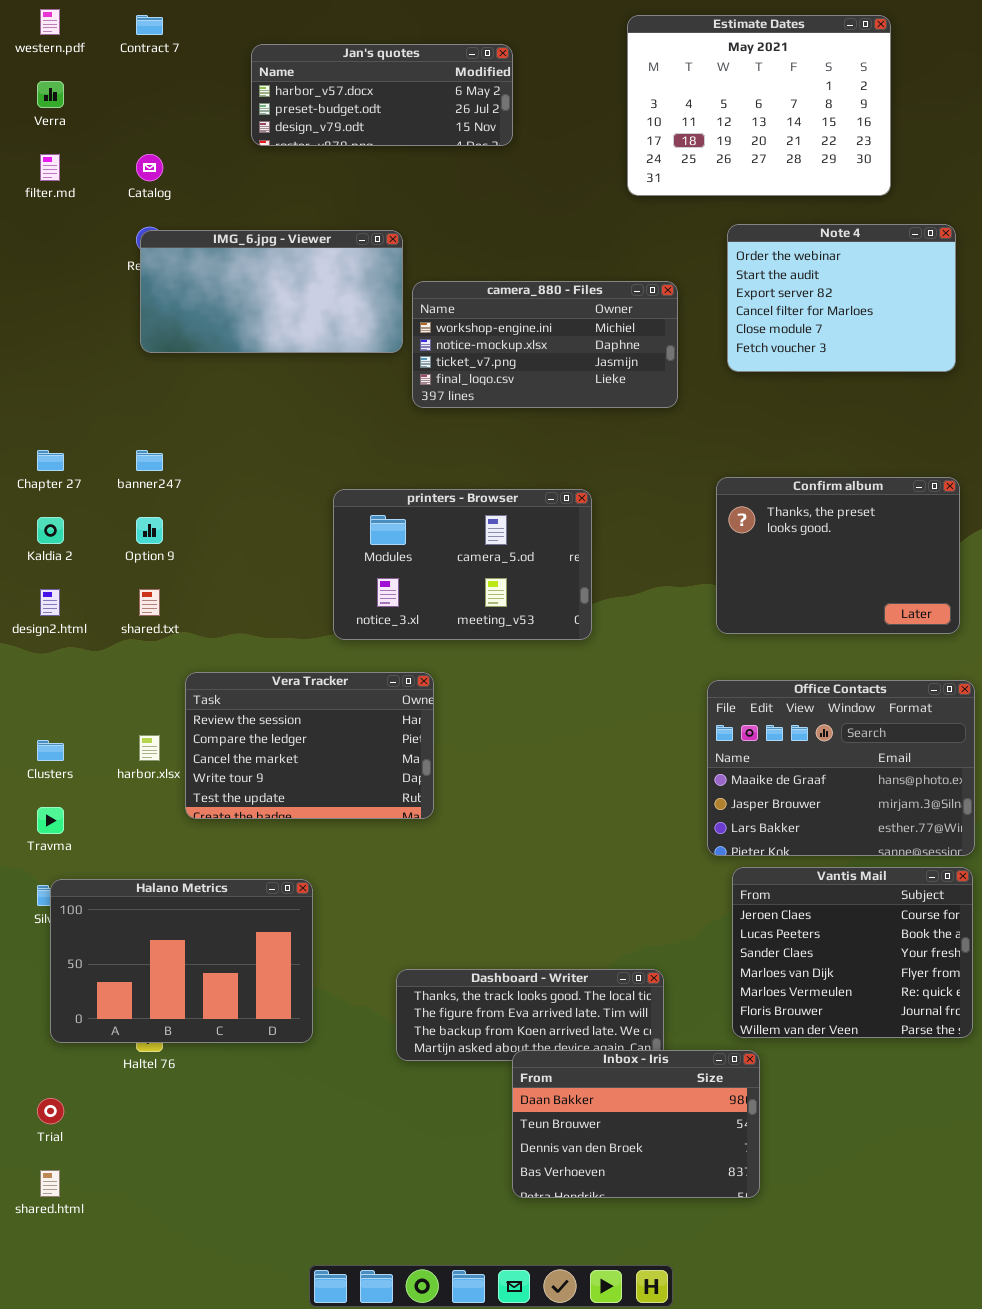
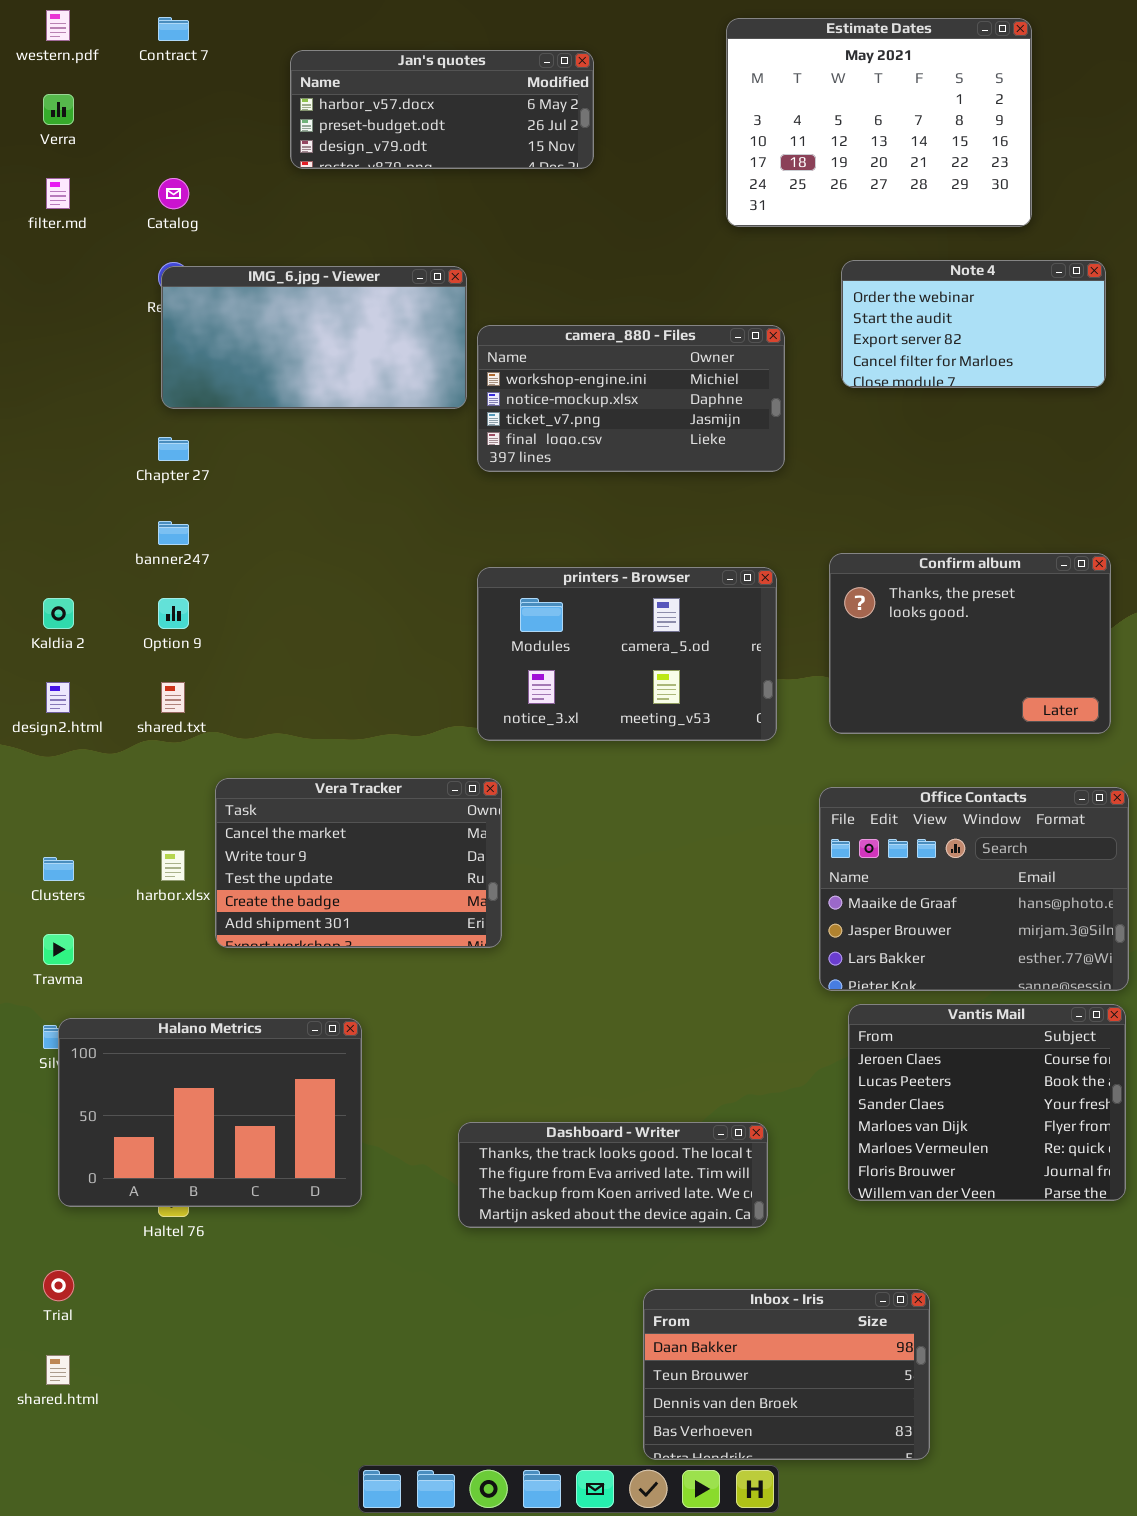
Note 4: [727,224,956,372] -> [841,260,1106,388], resized
Chapter 27: [37,450,64,471] -> [158,437,189,461], moved
printers - Browser: [333,489,592,640] -> [477,567,777,741], moved
Vera Tracker: [185,672,434,819] -> [215,778,502,948], scrolled down 2 rows
Inbox - Iris: [512,1050,760,1198] -> [643,1289,930,1460], moved

